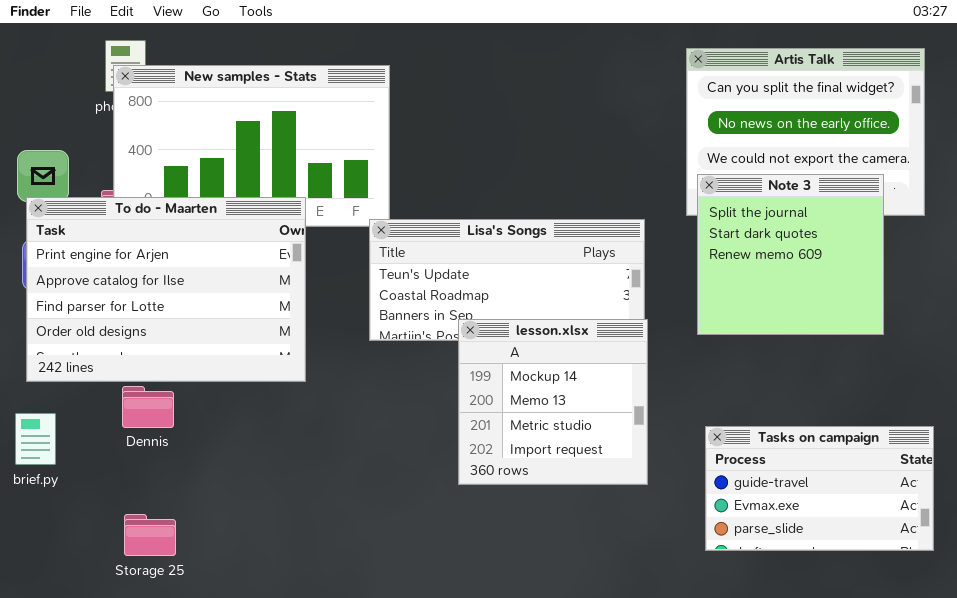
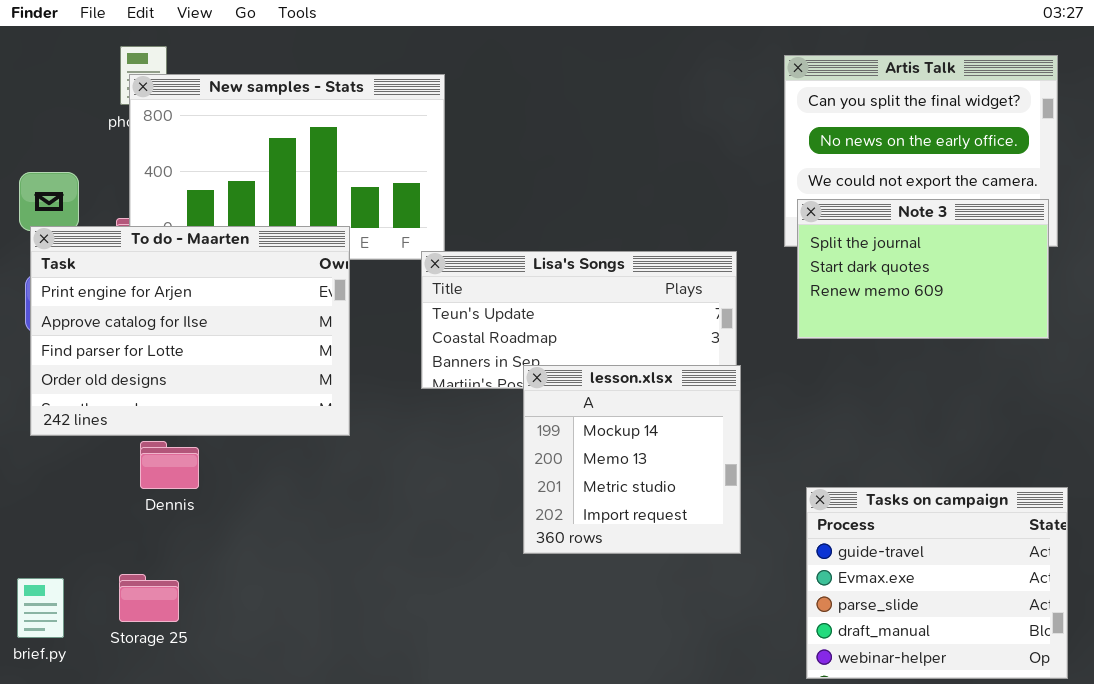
Note 3: [697,174,884,335] -> [797,199,1049,339], resized
brief.py: [15,413,56,465] -> [17,578,64,638], moved
Tasks on campaign: [705,426,934,551] -> [806,487,1068,679], resized
Storage 25: [124,514,176,556] -> [119,574,179,622], moved

